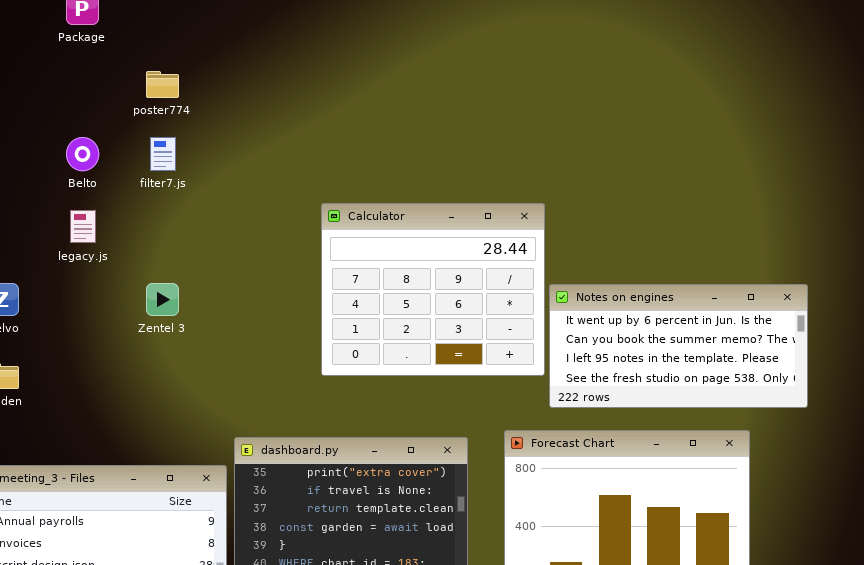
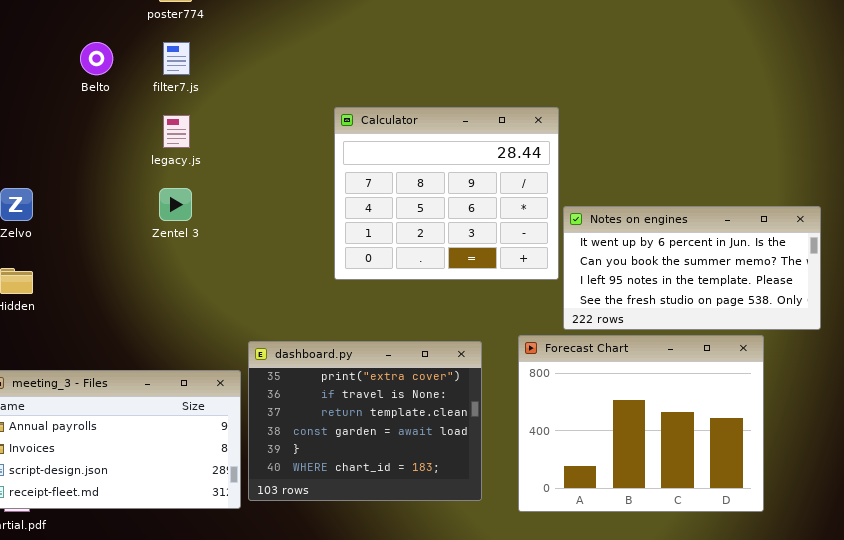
legacy.js: [70,210,96,243] -> [163,115,190,148], moved
Notes on engines: [549,284,808,408] -> [563,206,821,330], moved

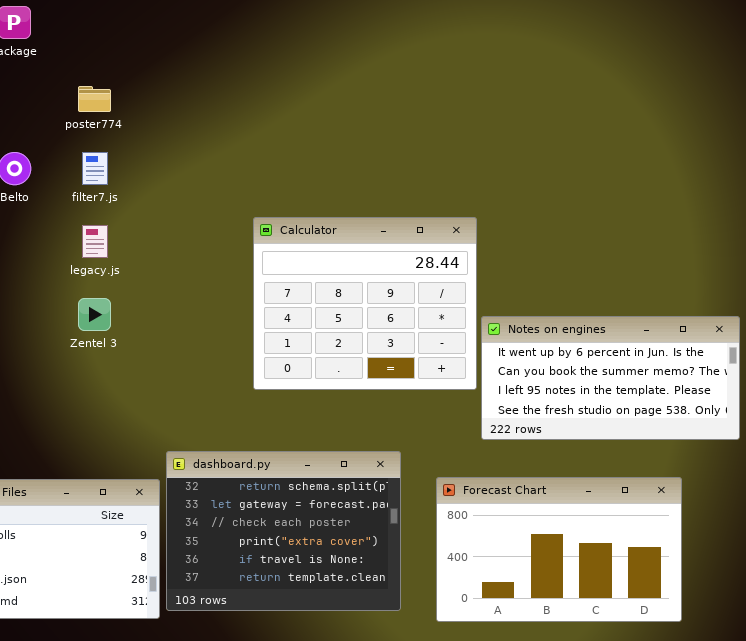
Forecast Chart: [518,335,764,512] -> [436,477,682,622], resized
dashboard.py: [248,341,482,501] -> [166,451,401,611], scrolled up 3 rows

